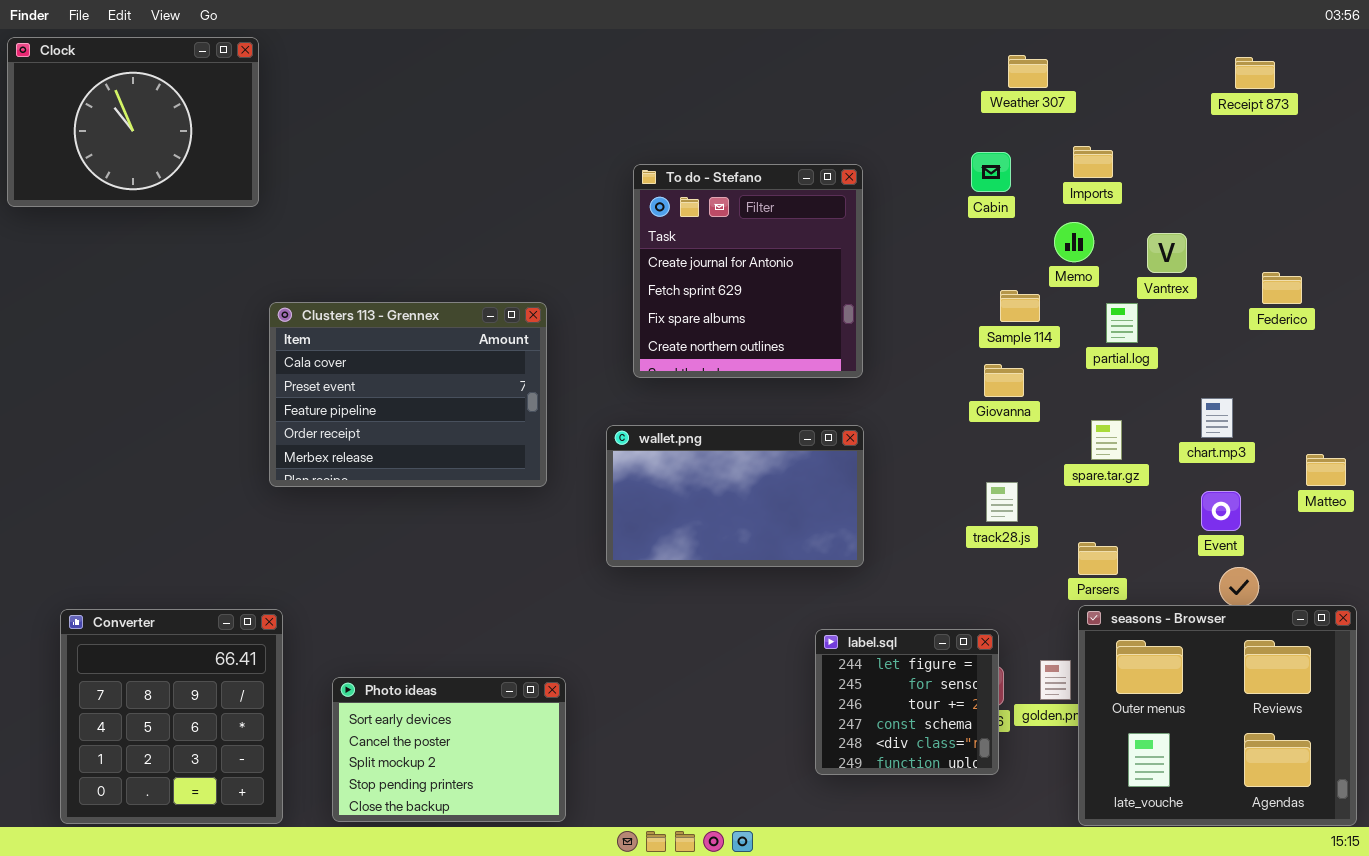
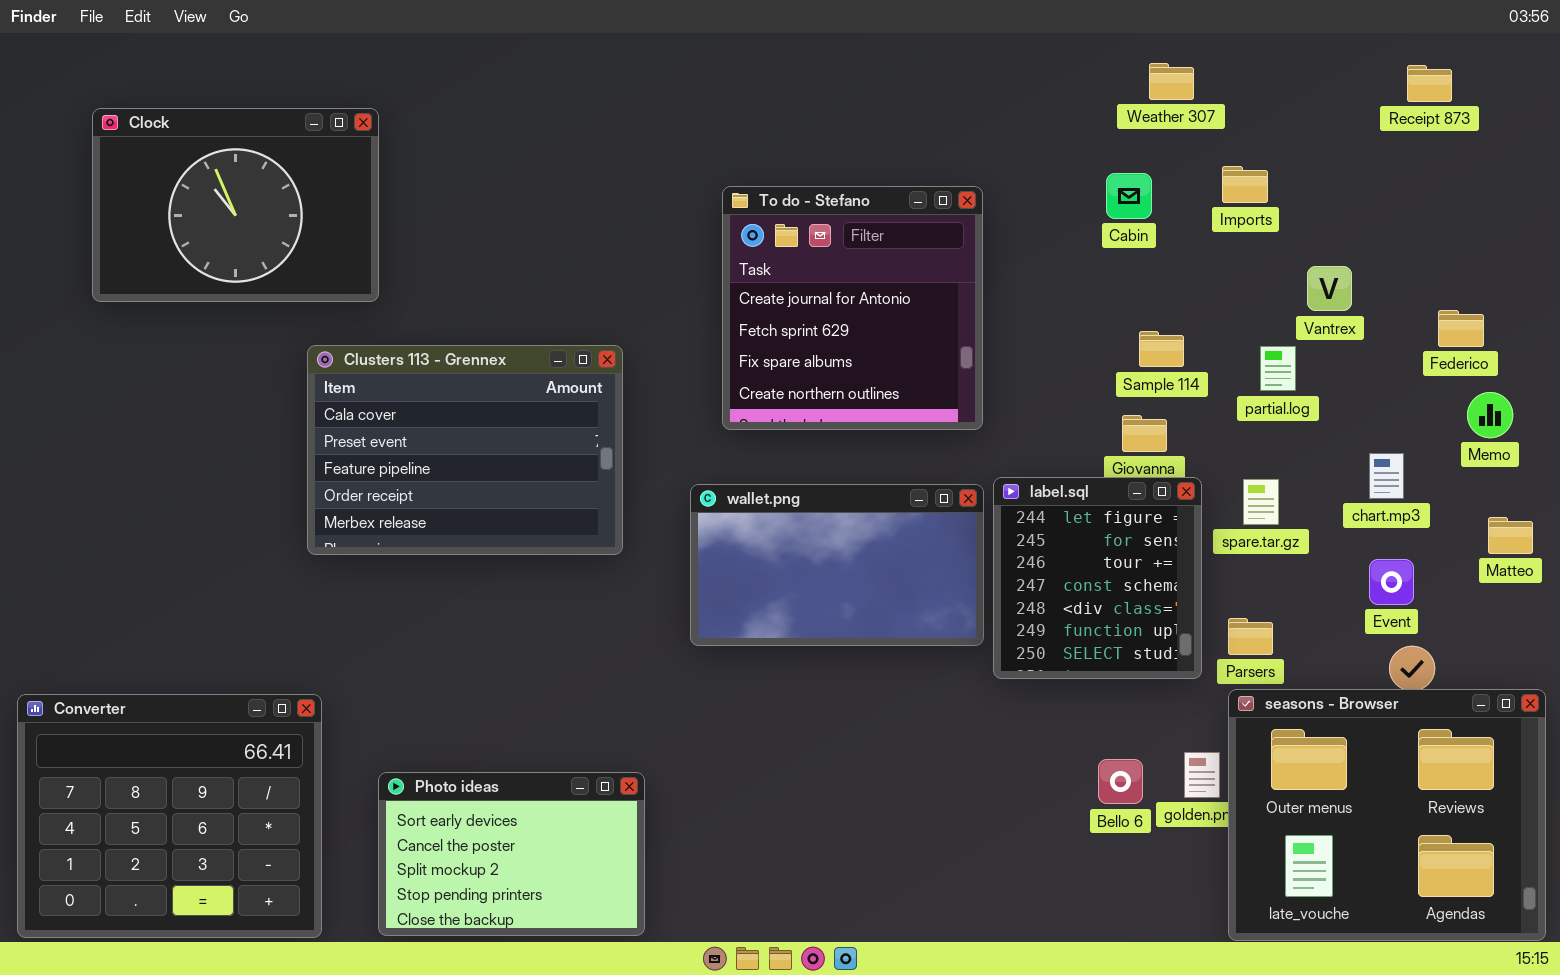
Clock: [7,37,259,207] -> [92,108,379,302], moved
Memo: [1054,222,1094,262] -> [1467,392,1513,438], moved
Converter: [60,609,283,824] -> [17,694,322,938], resized
label.sql: [815,629,999,775] -> [993,477,1202,679], moved, resized

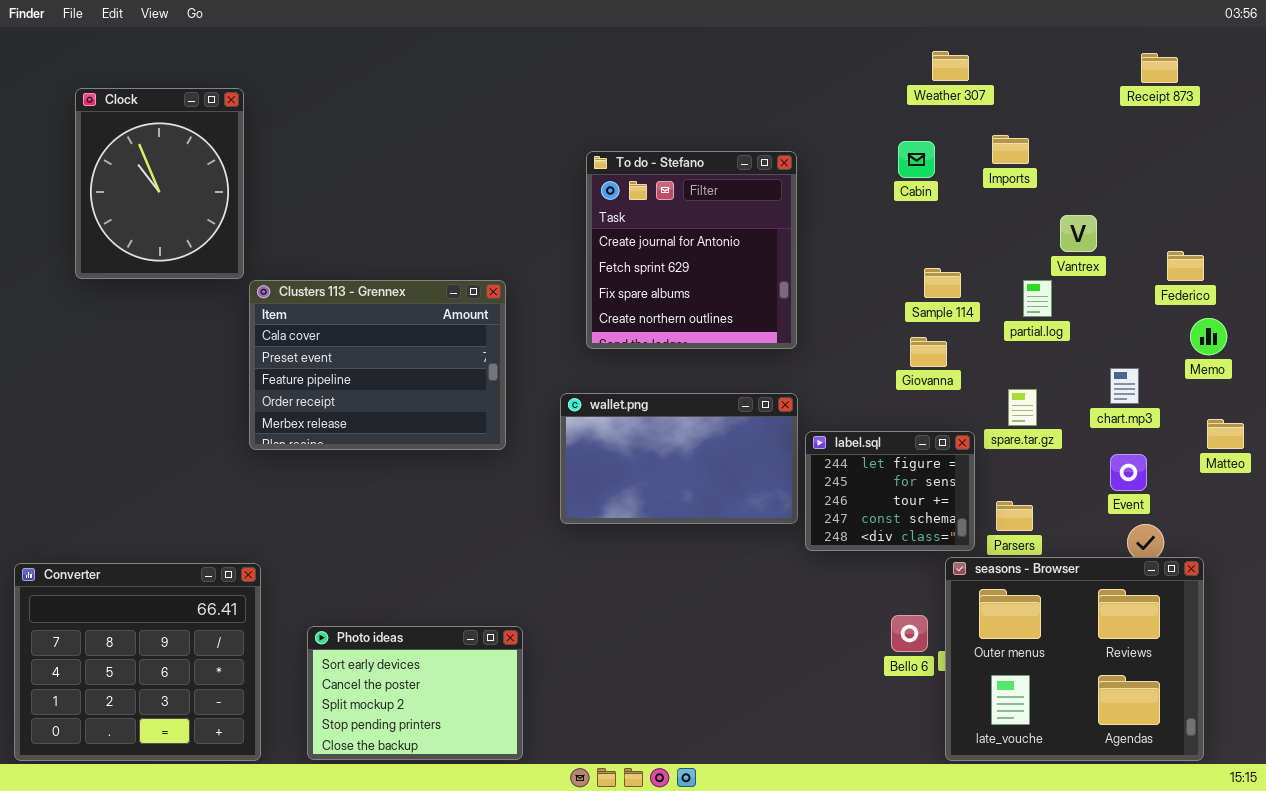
Clock: [92,108,379,302] -> [75,88,244,279], resized
label.sql: [993,477,1202,679] -> [805,431,975,551], resized
seasons - Browser: [1228,689,1546,941] -> [945,557,1204,761], moved

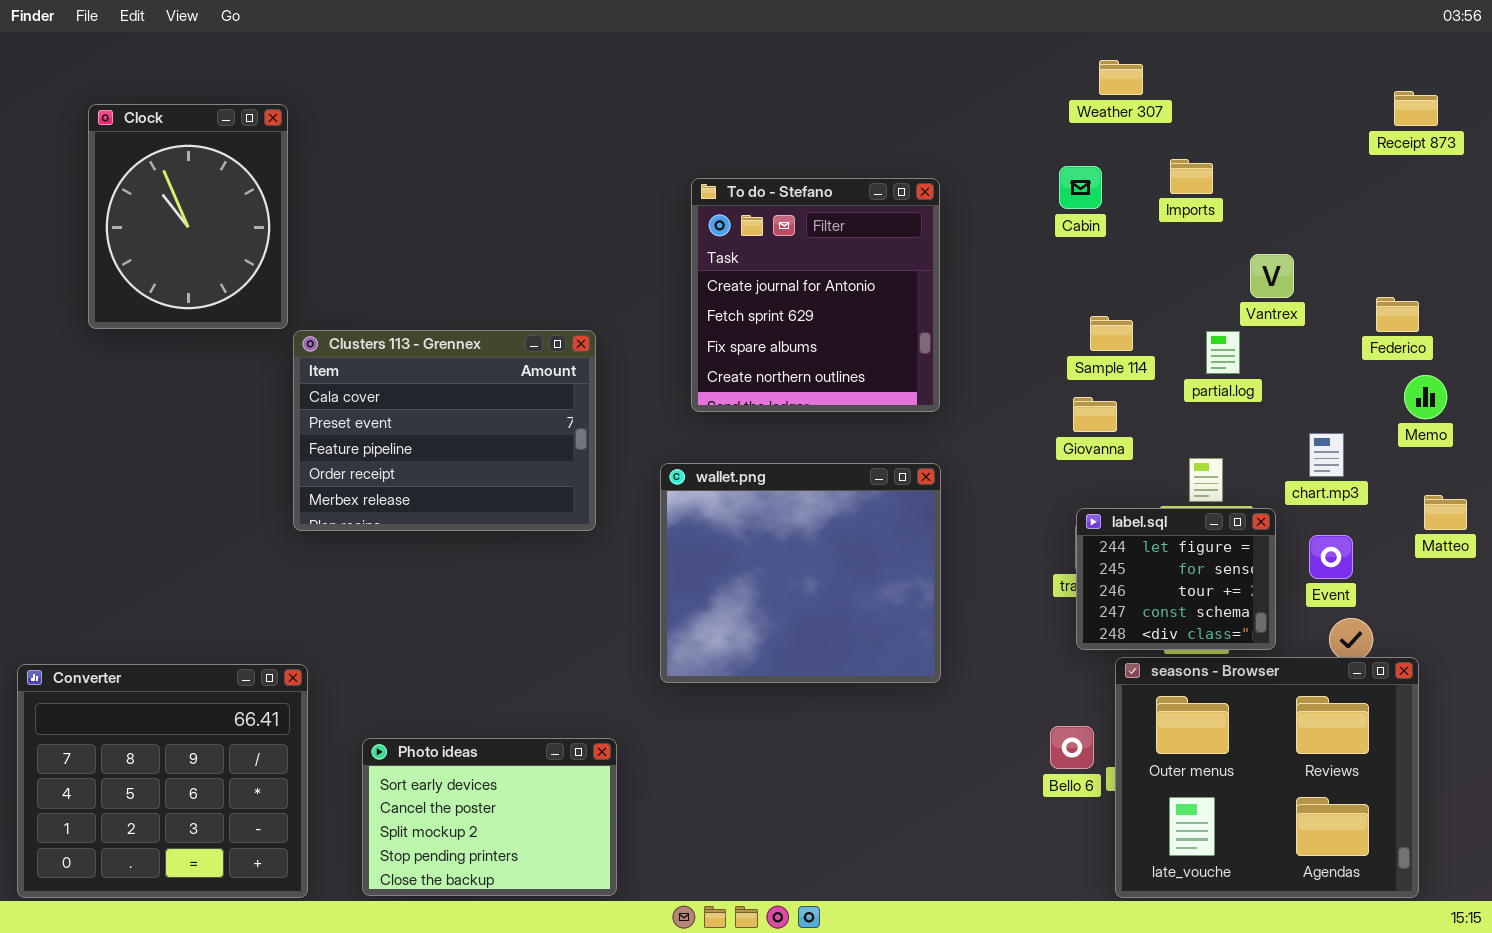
Receipt 873: [1141,53,1178,83] -> [1394,91,1438,126], moved
wallet.png: [560,393,798,524] -> [660,463,941,683], resized
label.sql: [805,431,975,551] -> [1076,508,1276,650], moved

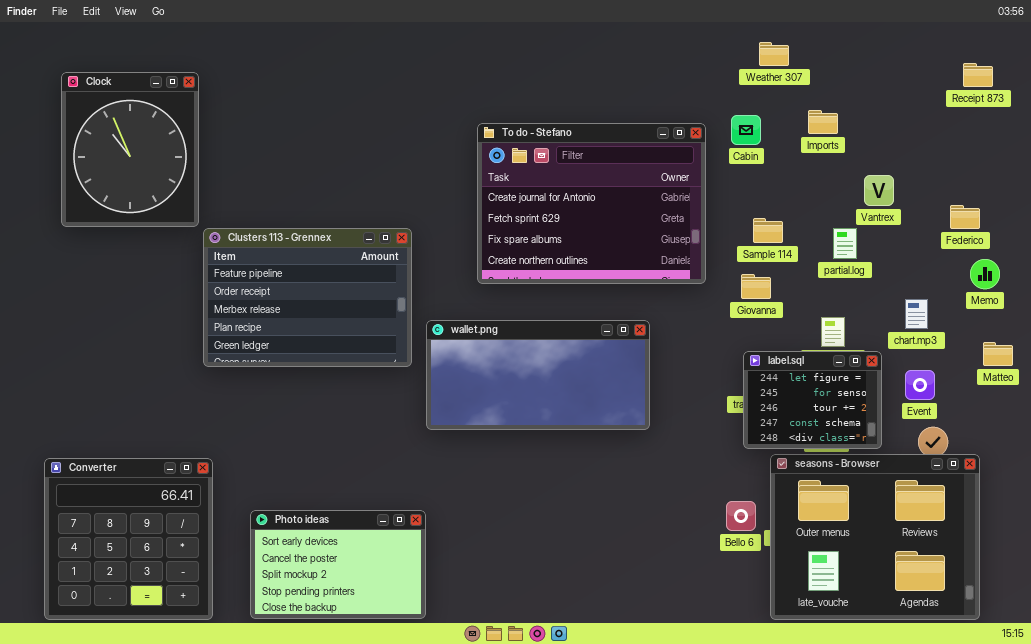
To do - Stefano: [691,178,940,412] -> [477,123,706,284], resized
Clusters 113 - Grennex: [293,330,596,531] -> [203,228,412,367], scrolled down 2 rows
wallet.png: [660,463,941,683] -> [426,320,650,430], resized
Converter: [17,664,308,898] -> [44,458,213,620], resized

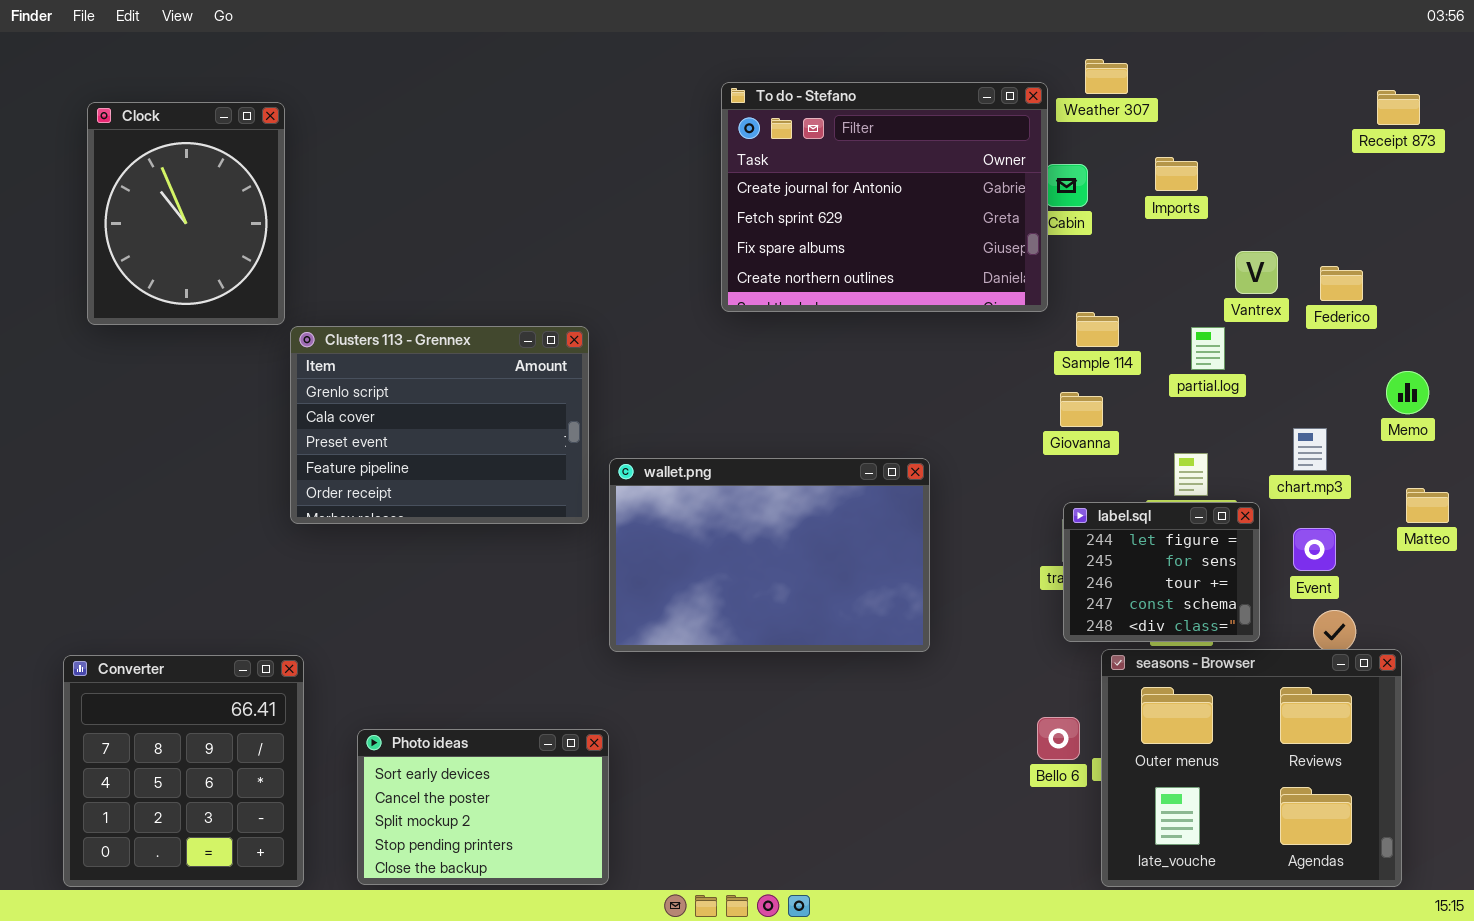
To do - Stefano: [477,123,706,284] -> [721,82,1048,312], moved
Federico: [950,205,980,229] -> [1320,266,1363,301], moved
Clusters 113 - Grennex: [203,228,412,367] -> [290,326,589,524], scrolled up 3 rows
wallet.png: [426,320,650,430] -> [609,458,930,652], resized

